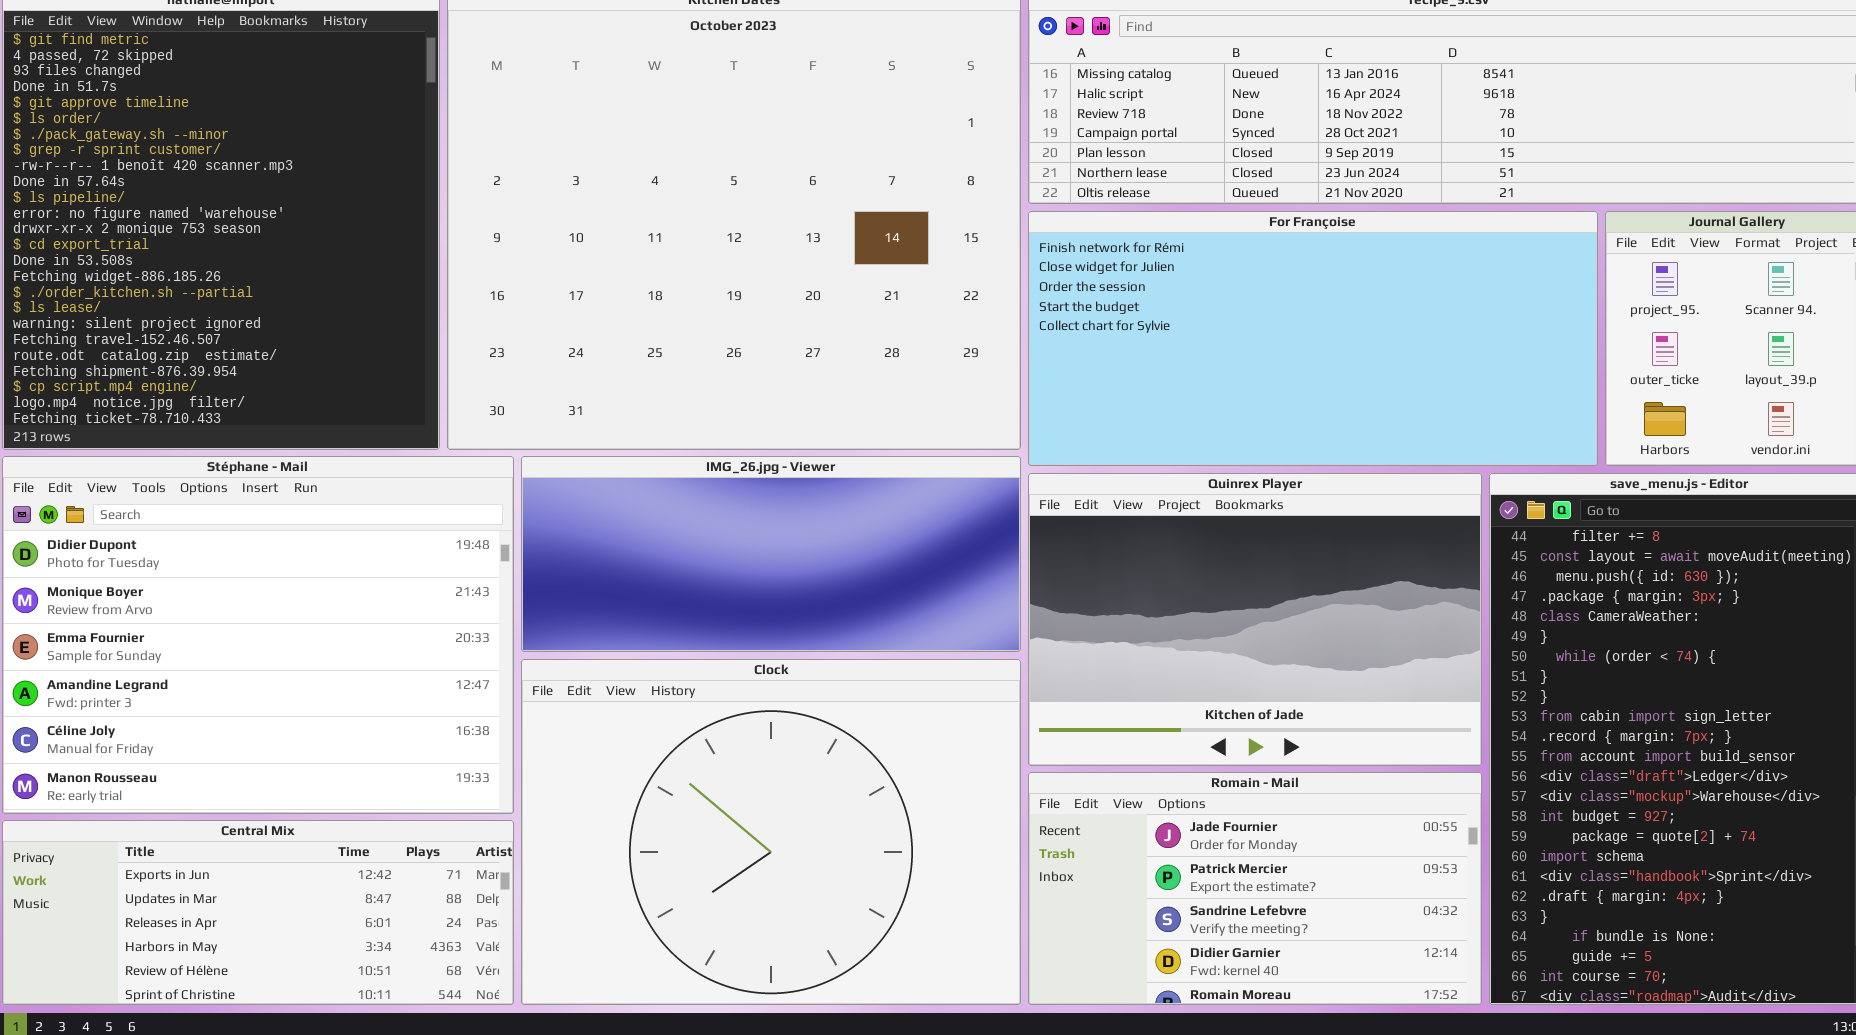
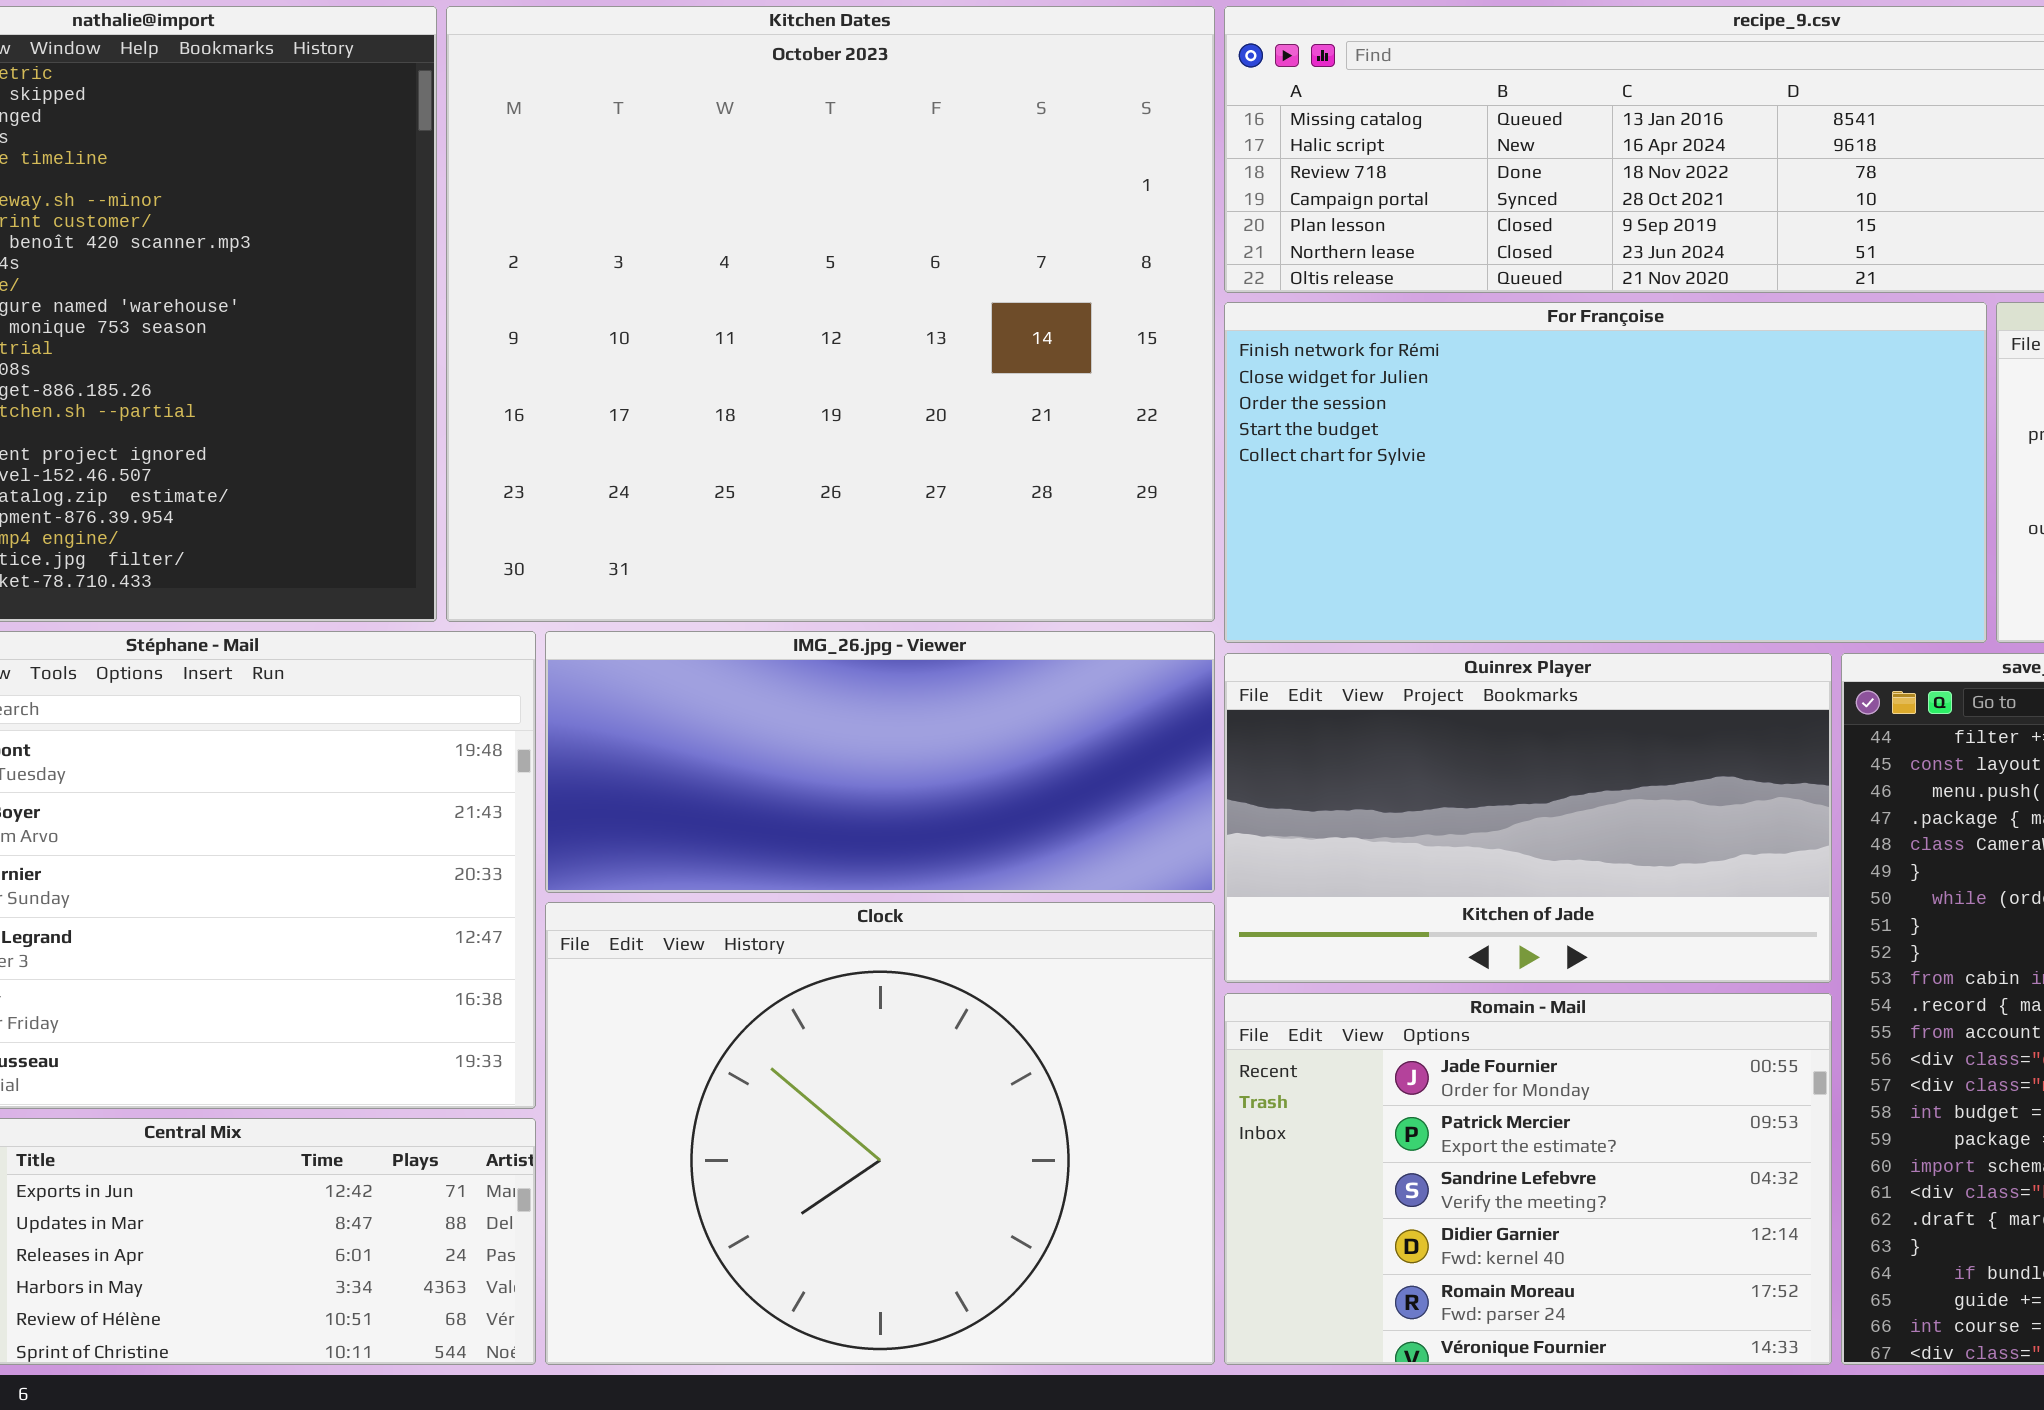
Quinrex Player: [1028,473,1482,766] -> [1224,653,1832,983], resized
Romain - Mail: [1028,772,1482,1005] -> [1224,993,1832,1365], resized

